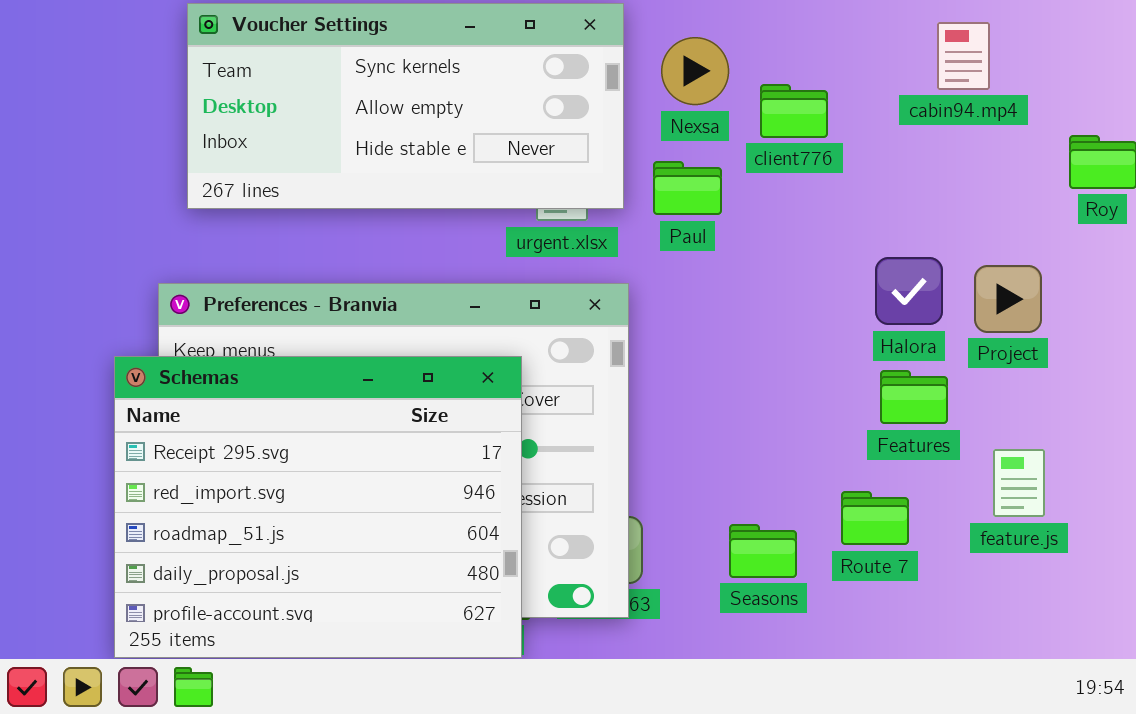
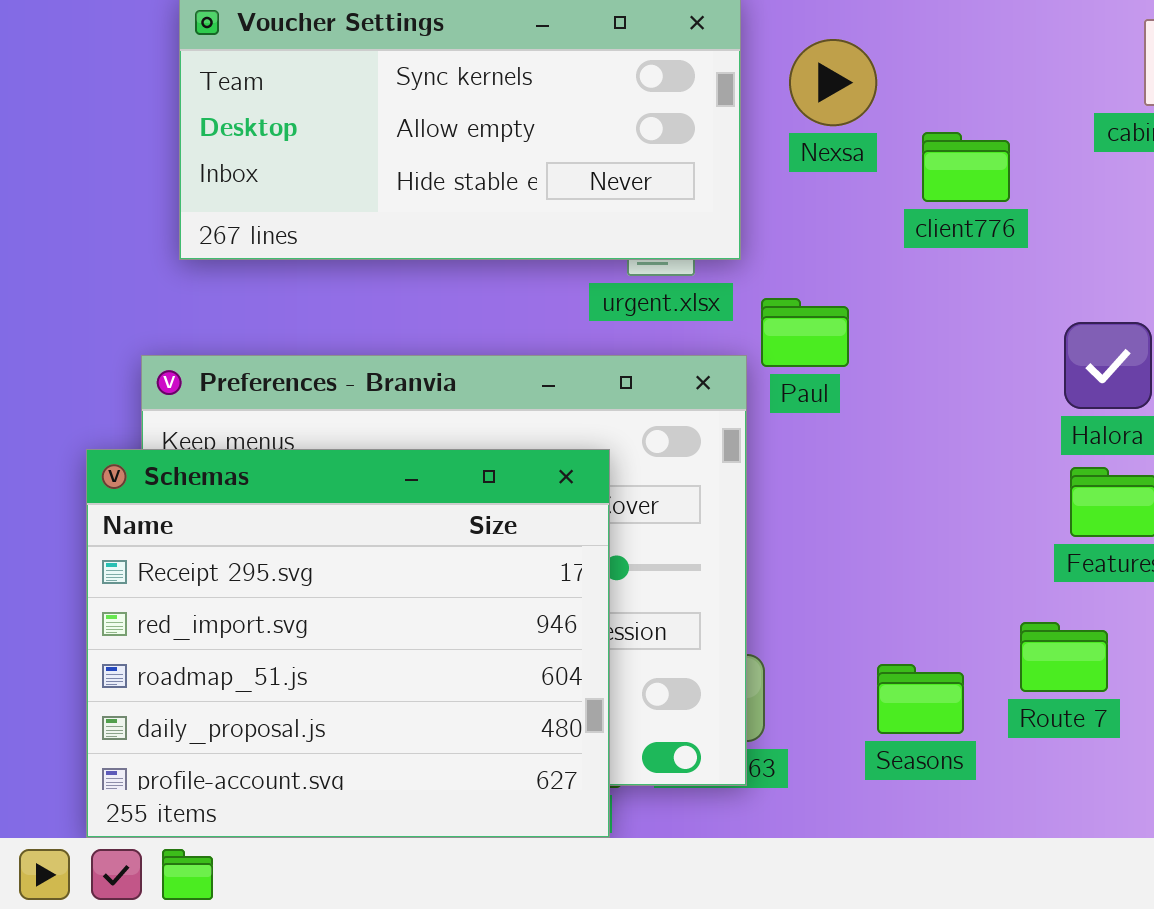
client776: [760,84,828,138] -> [922,132,1010,202], moved
Paul: [653,161,722,215] -> [761,298,849,367], moved

